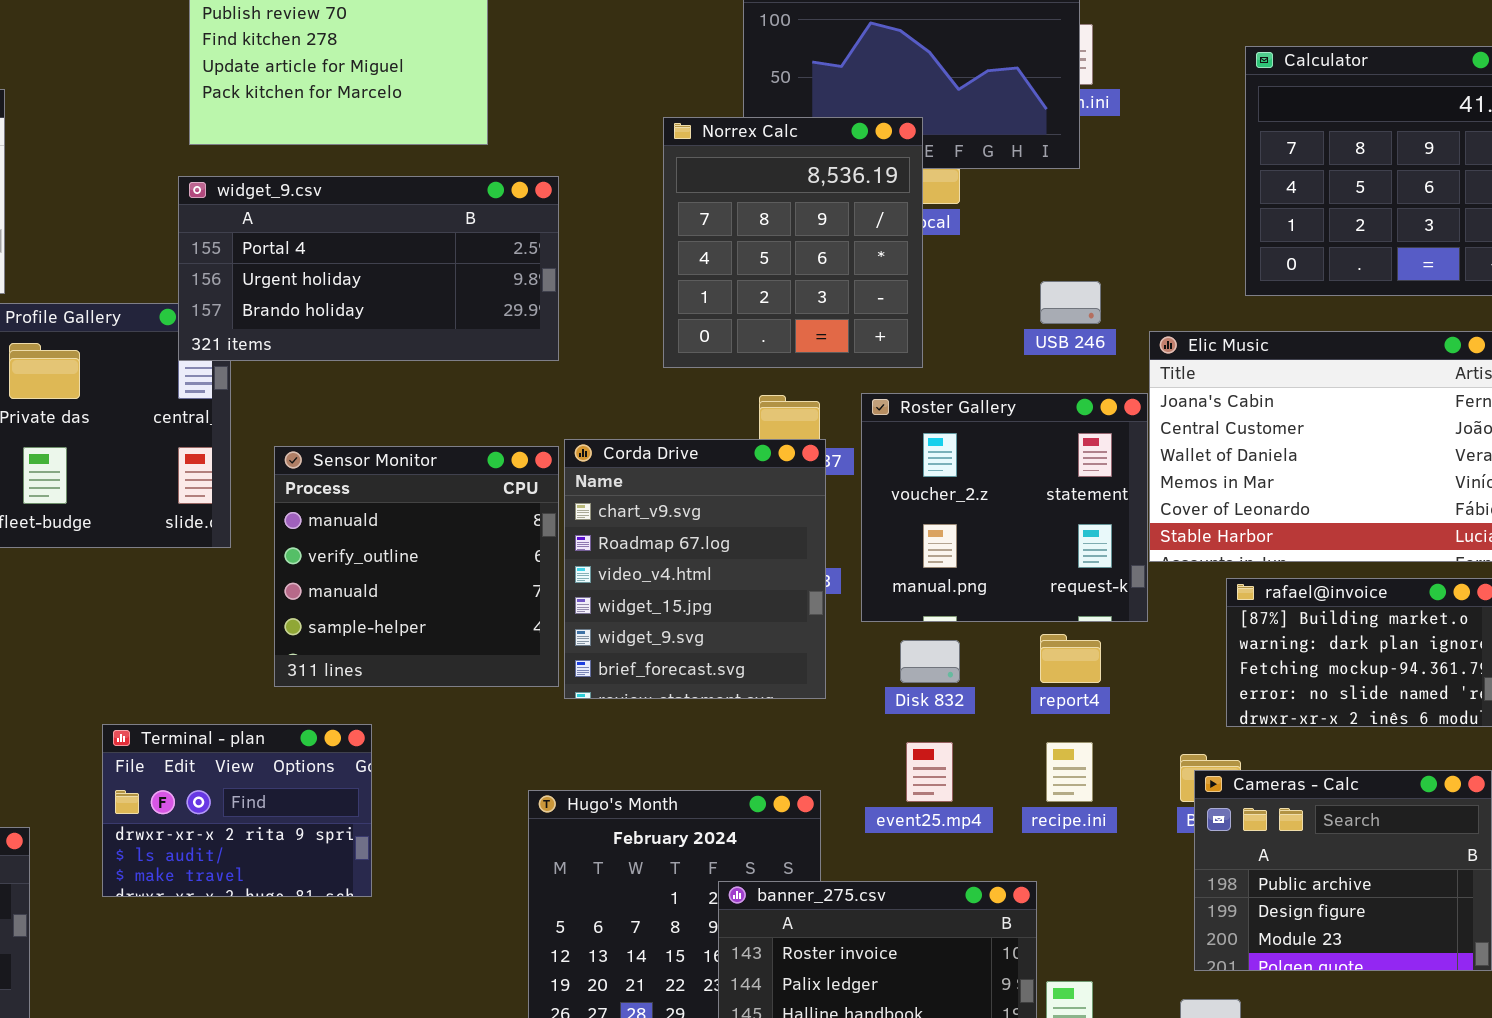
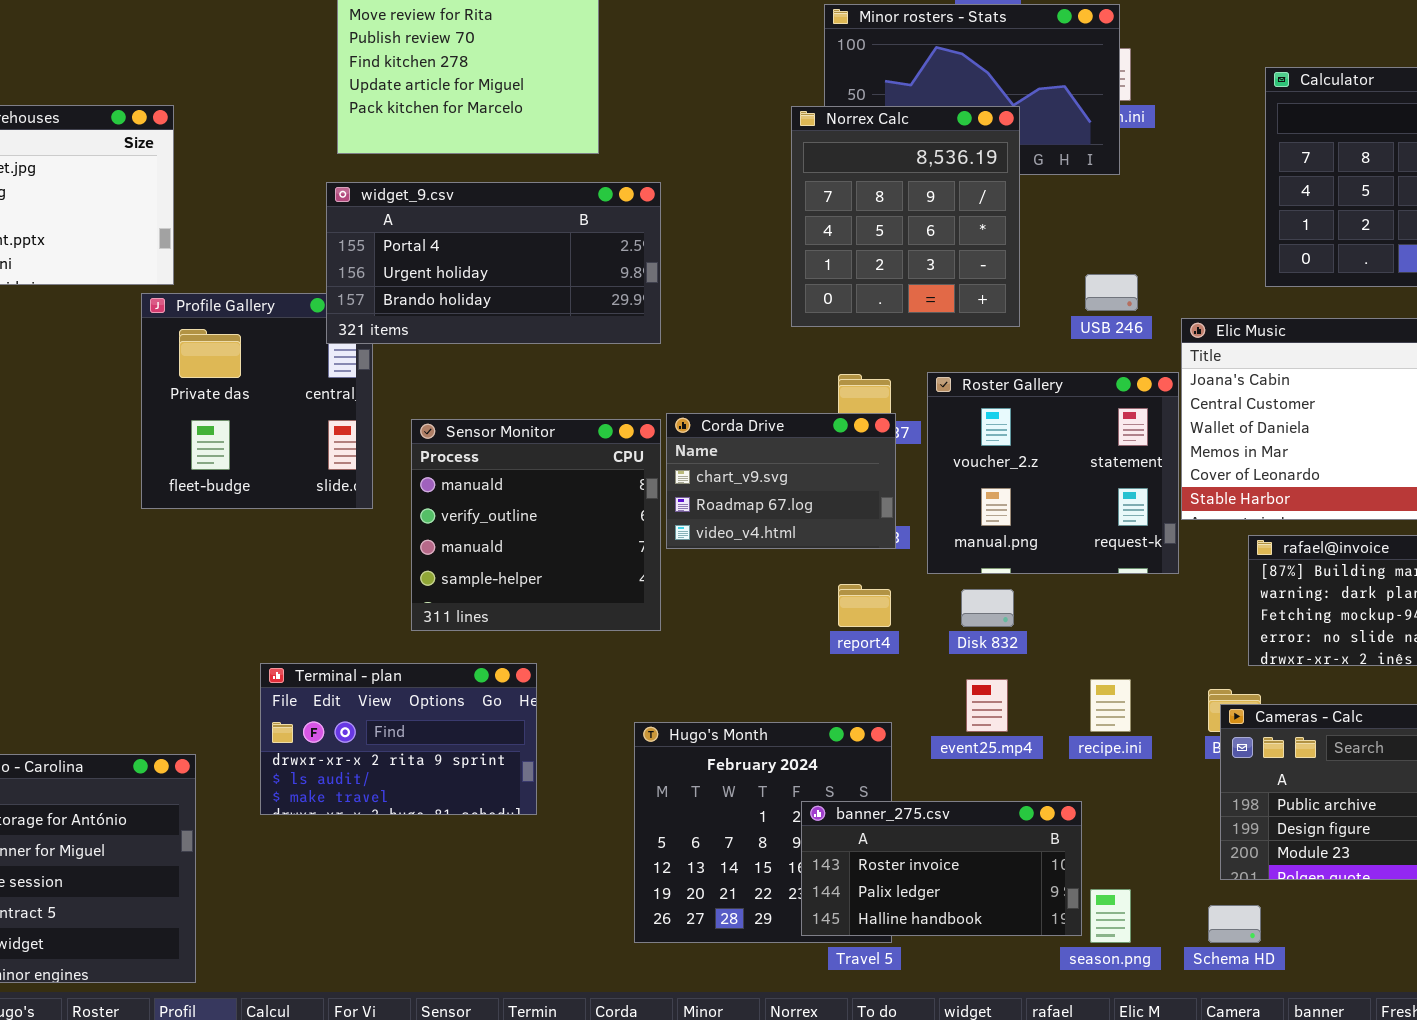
Norrex Calc: [663,117,923,368] -> [791,106,1020,327], moved
Corda Drive: [564,439,826,699] -> [666,413,896,549], resized
report4: [1040,634,1101,683] -> [838,584,891,627], moved
Terminal - plan: [102,724,372,897] -> [260,663,537,815], resized

